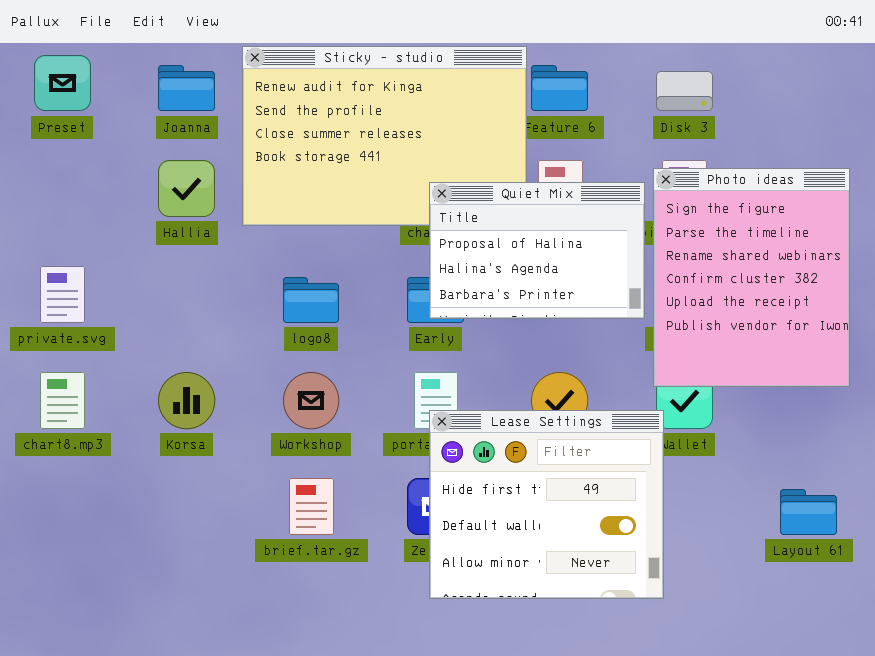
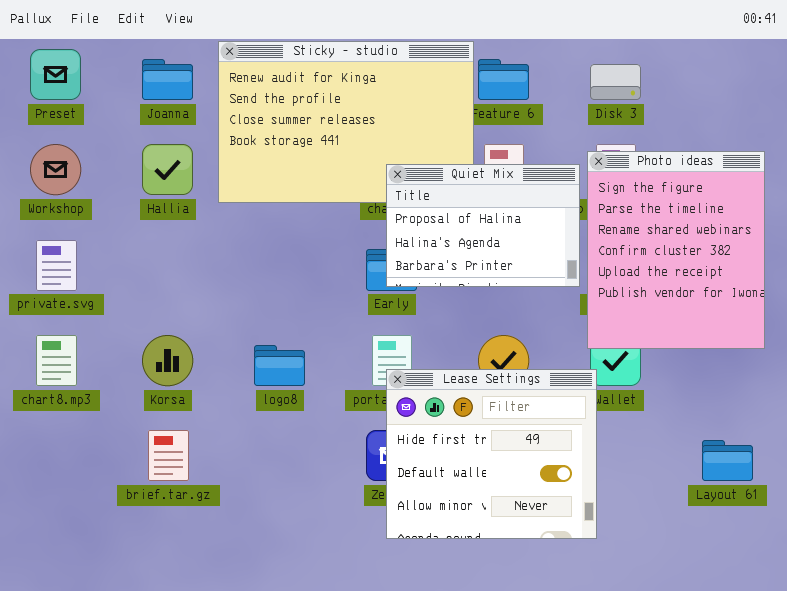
logo8: [283,277,339,323] -> [254,345,305,386], moved
Workshop: [283,372,339,429] -> [30,144,81,195], moved
brief.tar.gz: [289,478,334,535] -> [148,430,189,481], moved

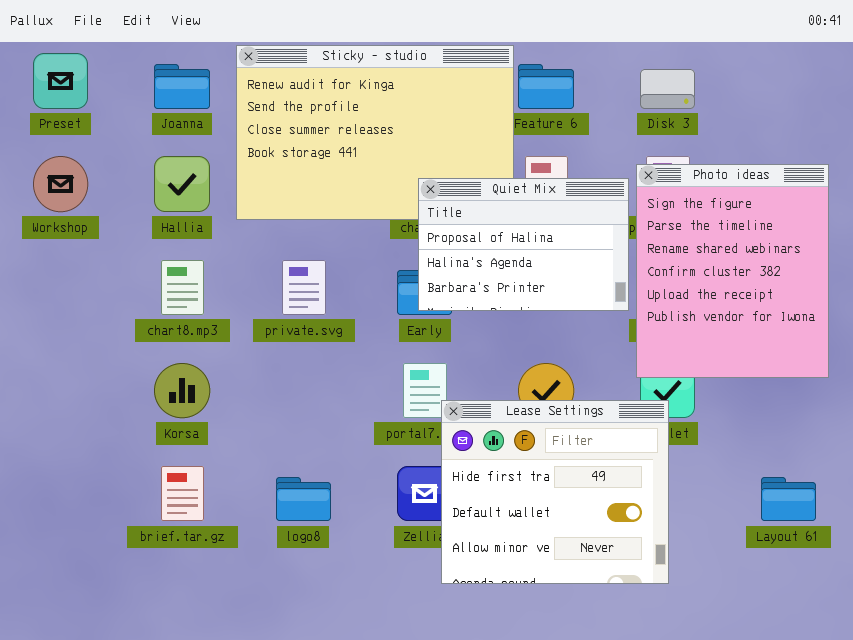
private.svg: [36,240,77,291] -> [282,260,326,315], moved
chart8.mp3: [36,335,77,386] -> [161,260,204,315], moved
logo8: [254,345,305,386] -> [276,477,331,521], moved
Lease Settings: [386,369,597,539] -> [441,400,669,584], moved

